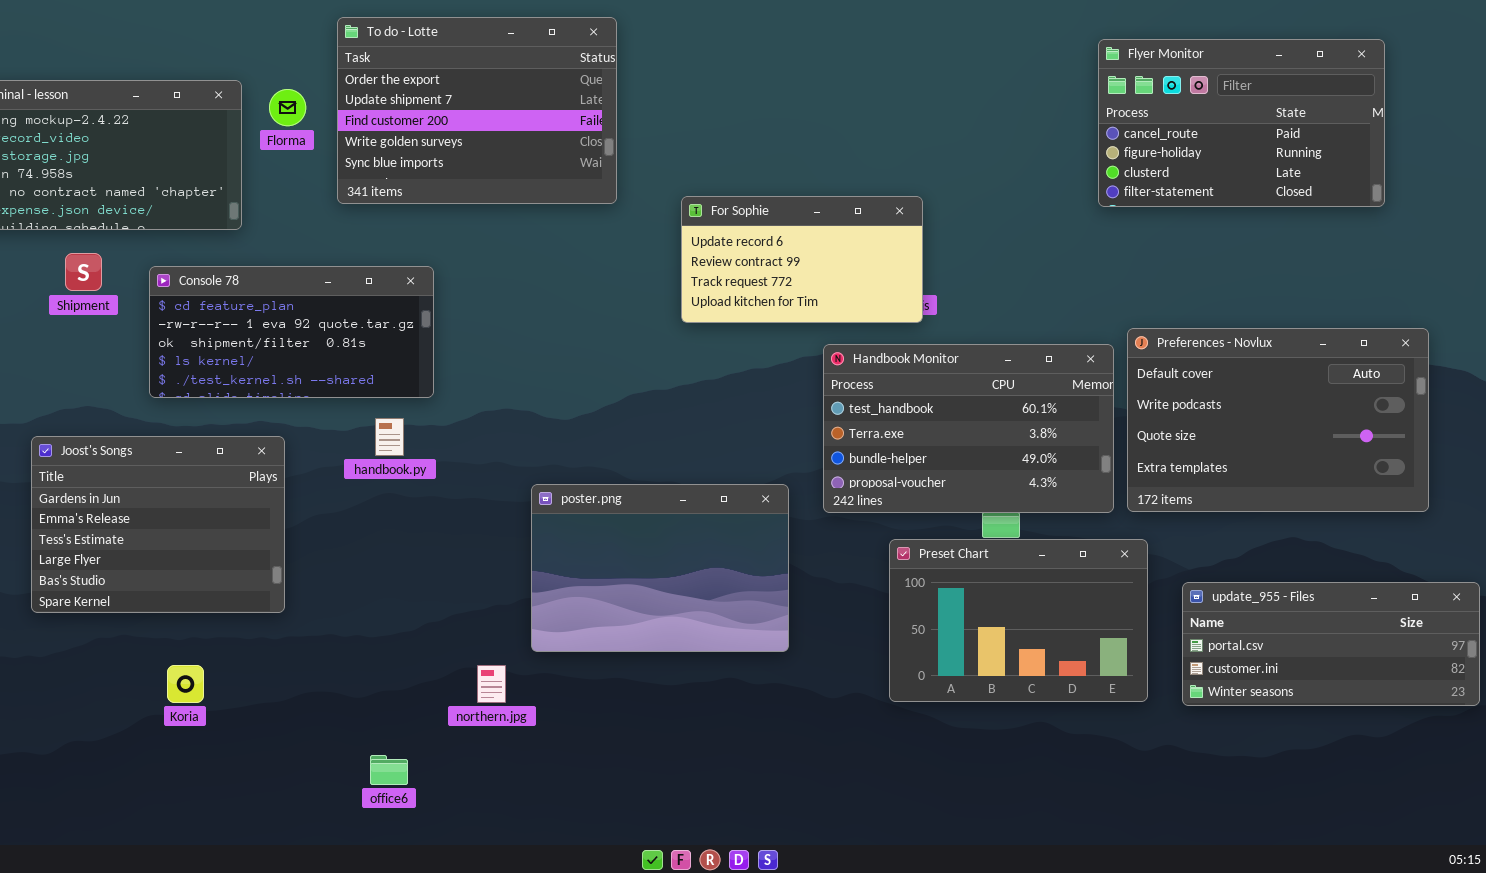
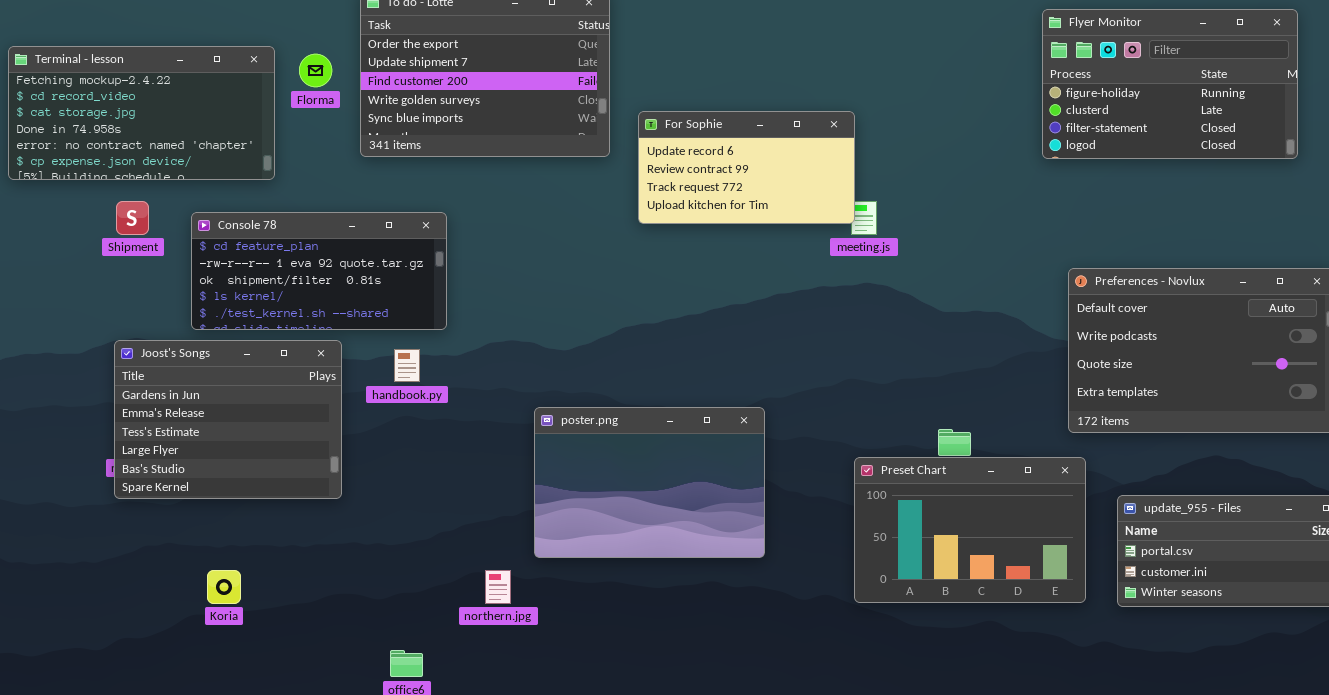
Flyer Monitor: [1098,39,1385,207] -> [1042,9,1298,159], scrolled down 1 row
For Sophie: [681,196,923,323] -> [638,111,855,224], moved
Handbook Monitor: [823,344,1114,513] -> none, closed
Joost's Songs: [31,436,285,613] -> [114,340,342,499], moved

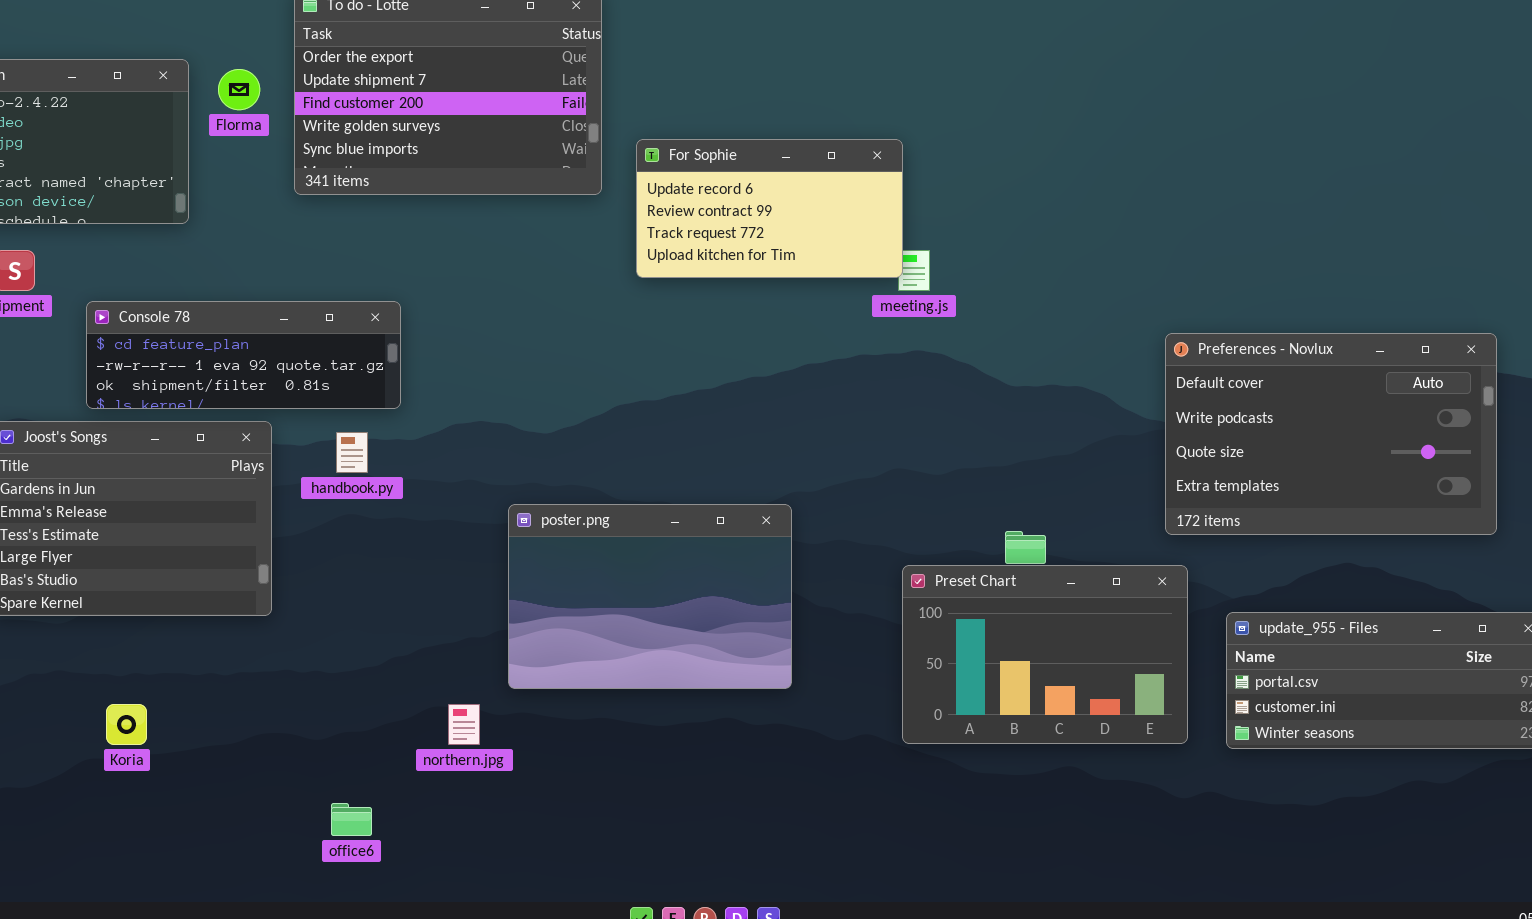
Flyer Monitor: [1042,9,1298,159] -> none, closed
Console 78: [191,212,447,330] -> [86,301,401,409], resized

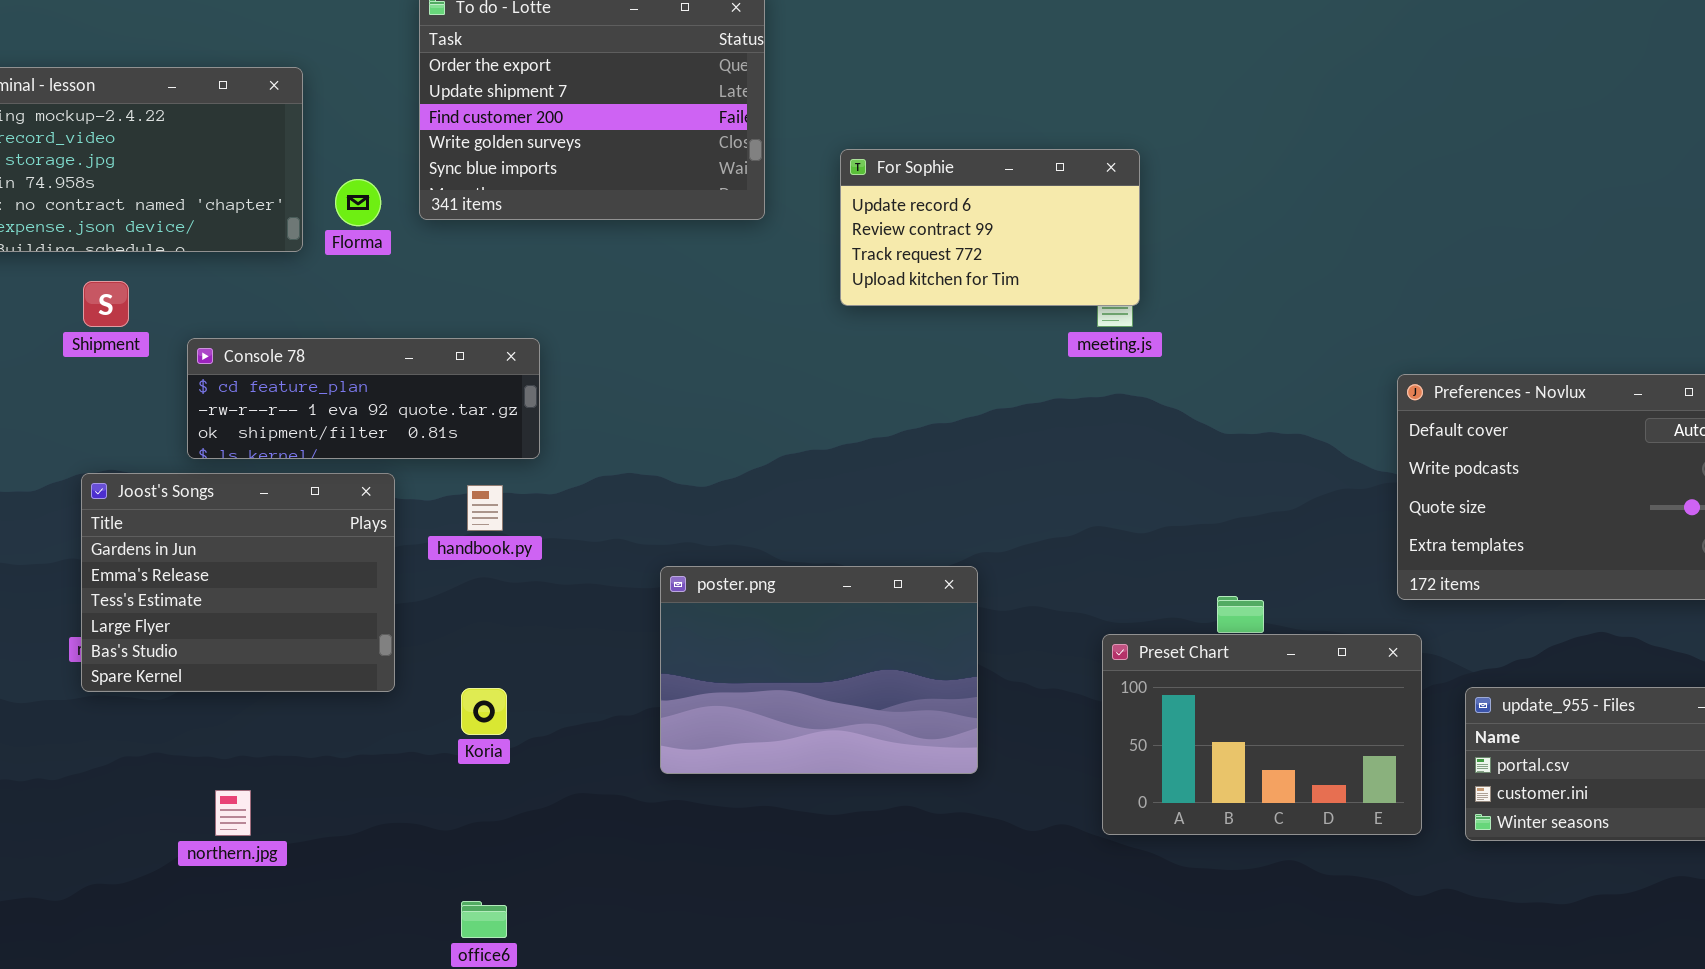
Florma: [218,69,260,110] -> [335,179,381,226], moved
For Sophie: [636,139,903,278] -> [840,149,1140,306], moved
Koria: [106,704,147,745] -> [461,688,507,735], moved
northern.jpg: [448,704,480,745] -> [215,790,251,836], moved

